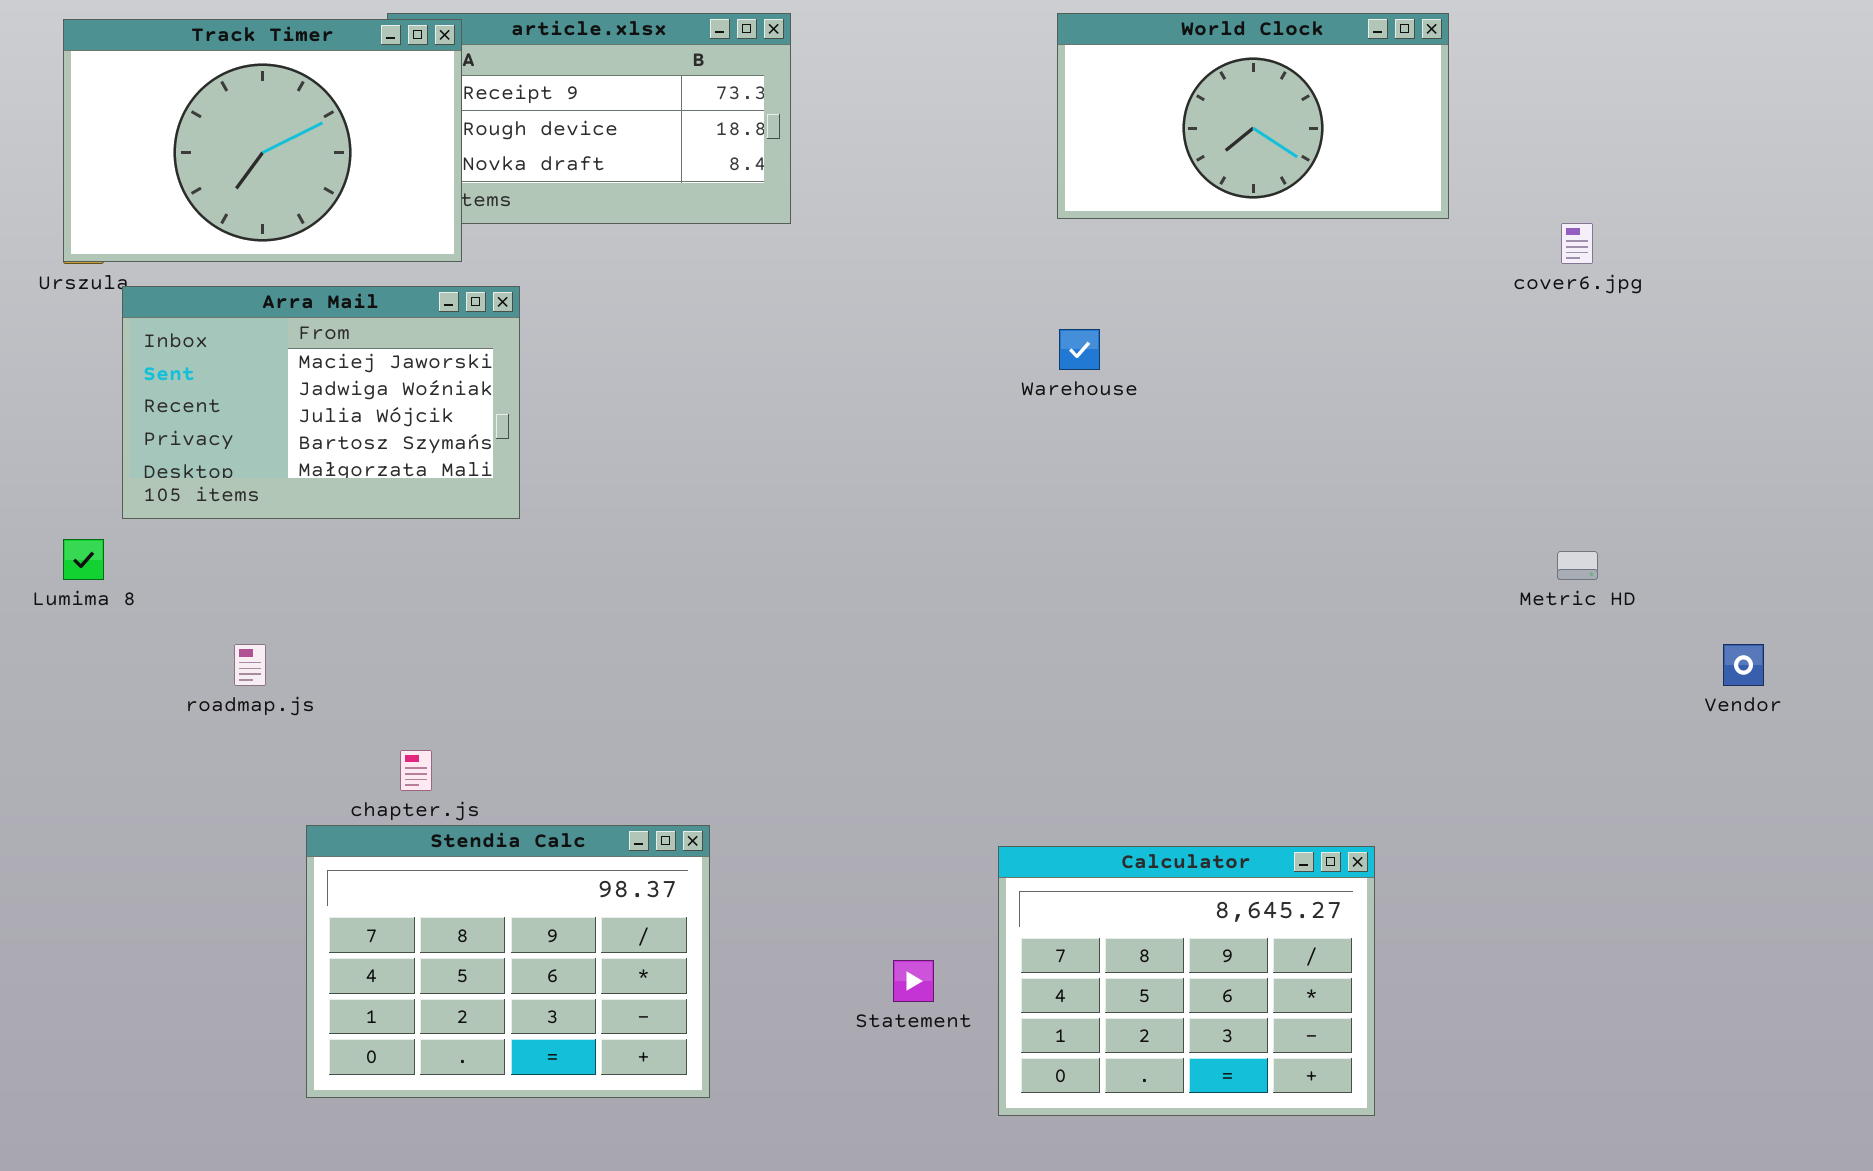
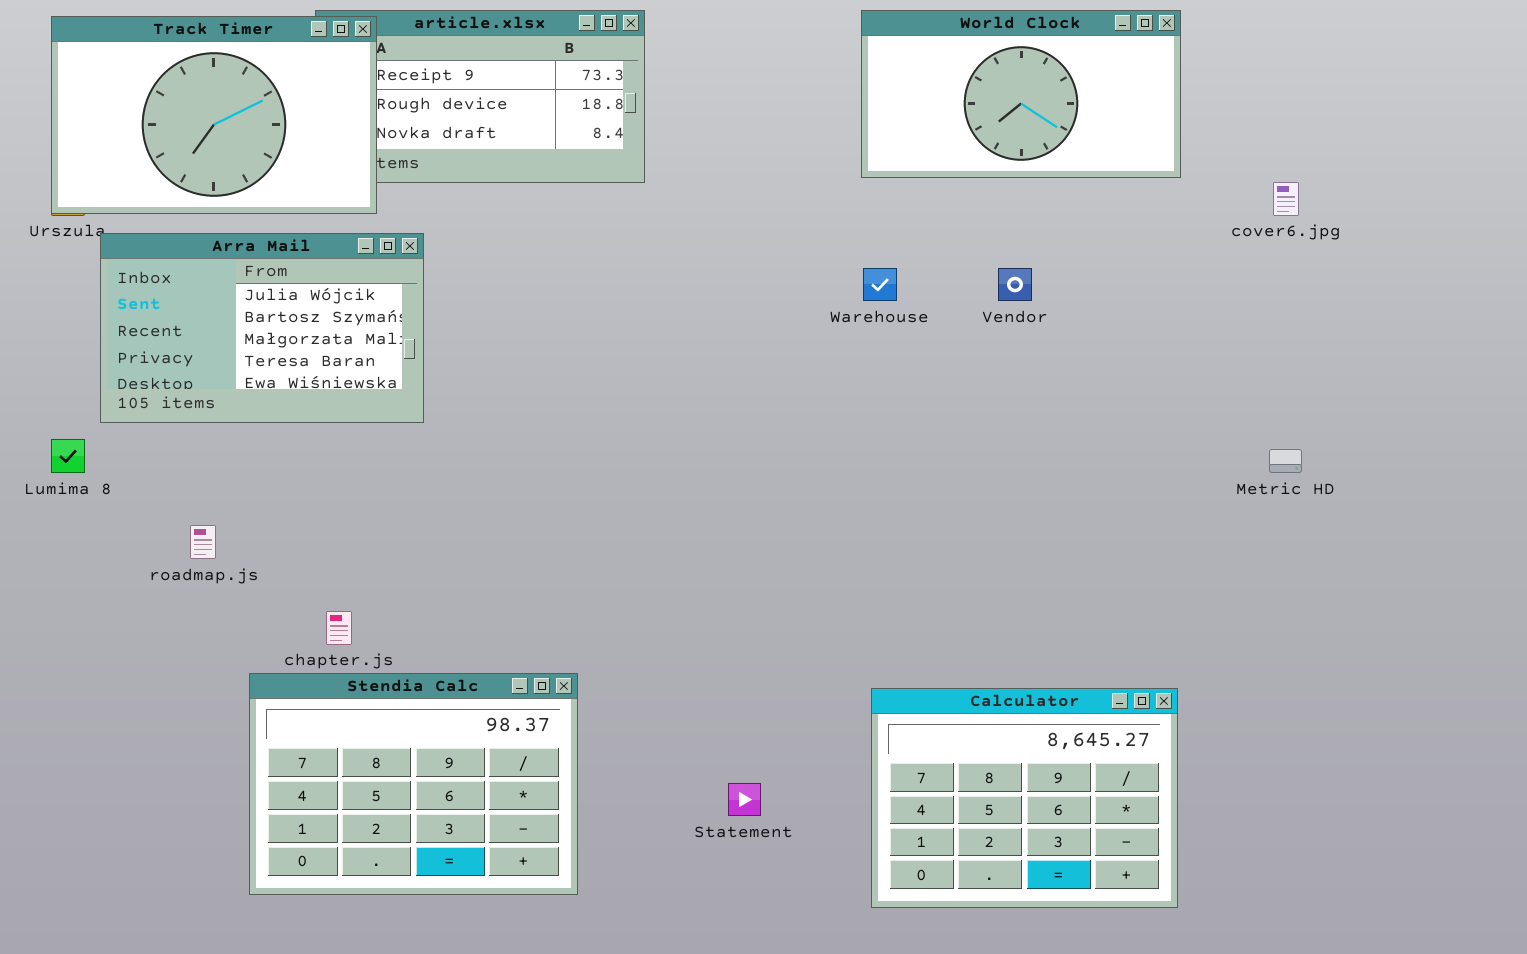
Arra Mail: [122,286,520,519] -> [100,233,424,423], scrolled down 2 rows
Vendor: [1723,644,1764,686] -> [998,268,1032,301], moved
Calculator: [998,846,1375,1116] -> [871,688,1178,908], moved

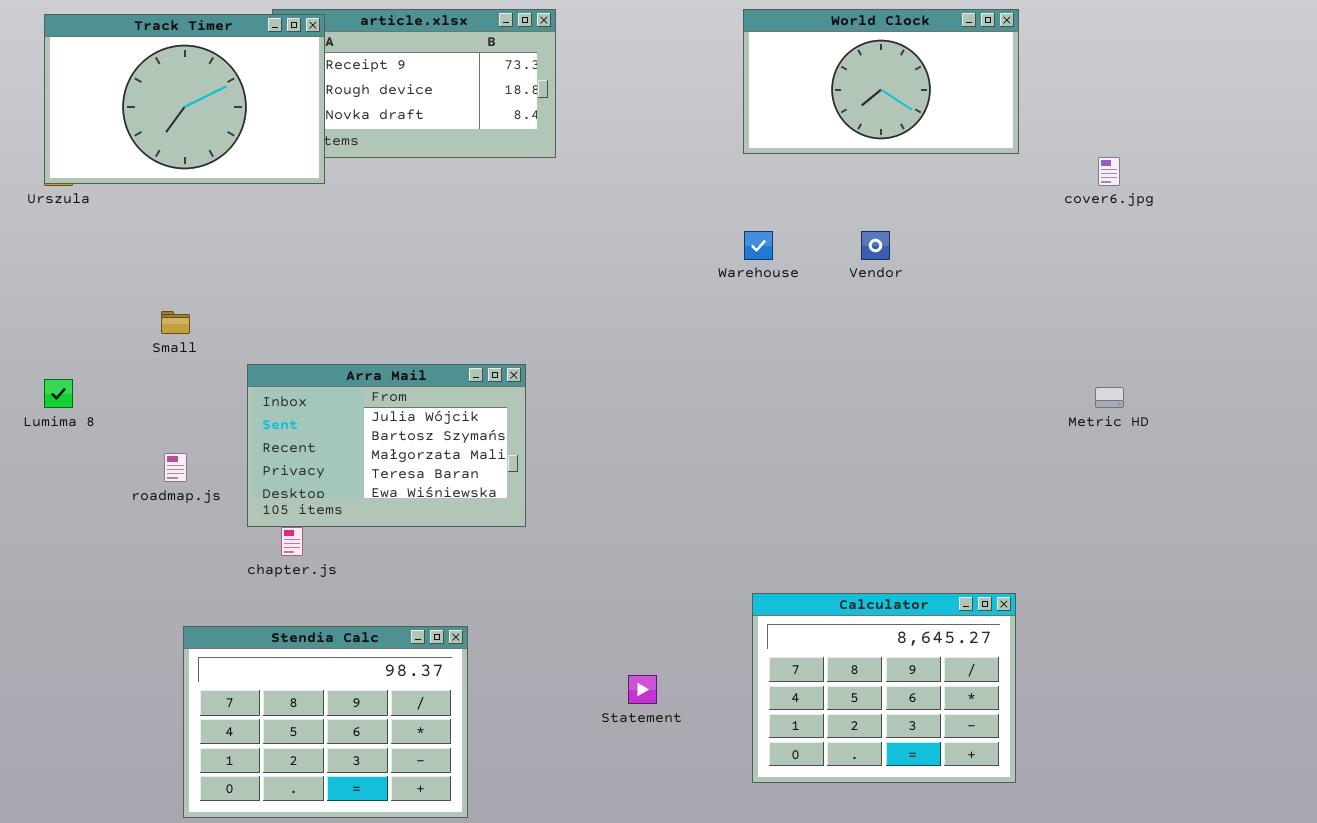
Arra Mail: [100,233,424,423] -> [247,364,526,527], moved
Stendia Calc: [249,673,578,895] -> [183,626,468,818], moved

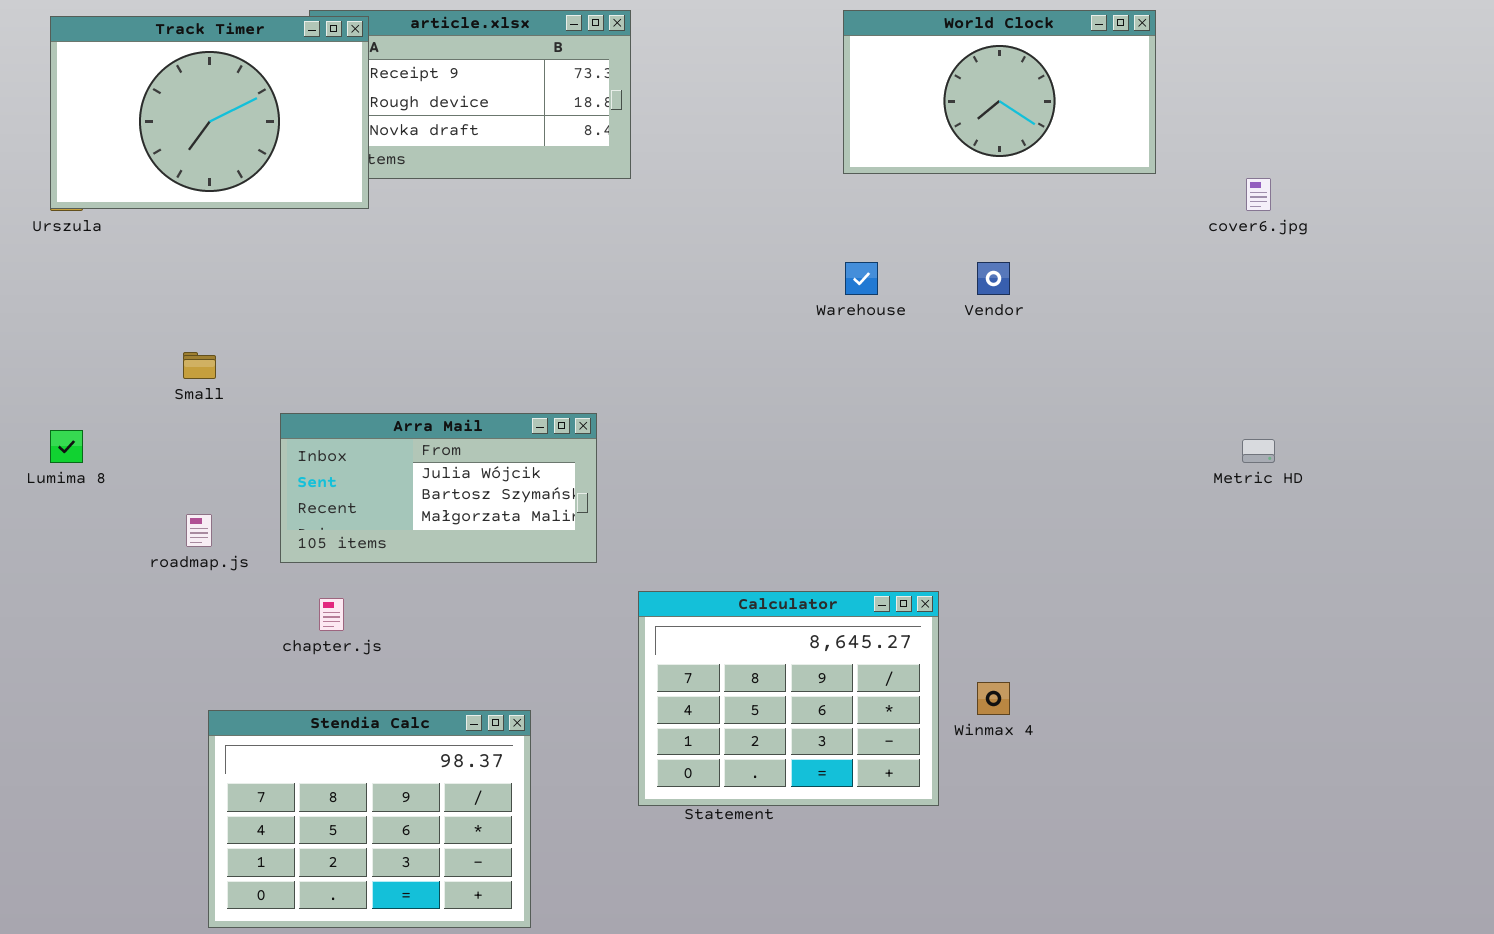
Arra Mail: [247,364,526,527] -> [280,413,597,563], resized
Calculator: [752,593,1016,783] -> [638,591,939,806], moved

